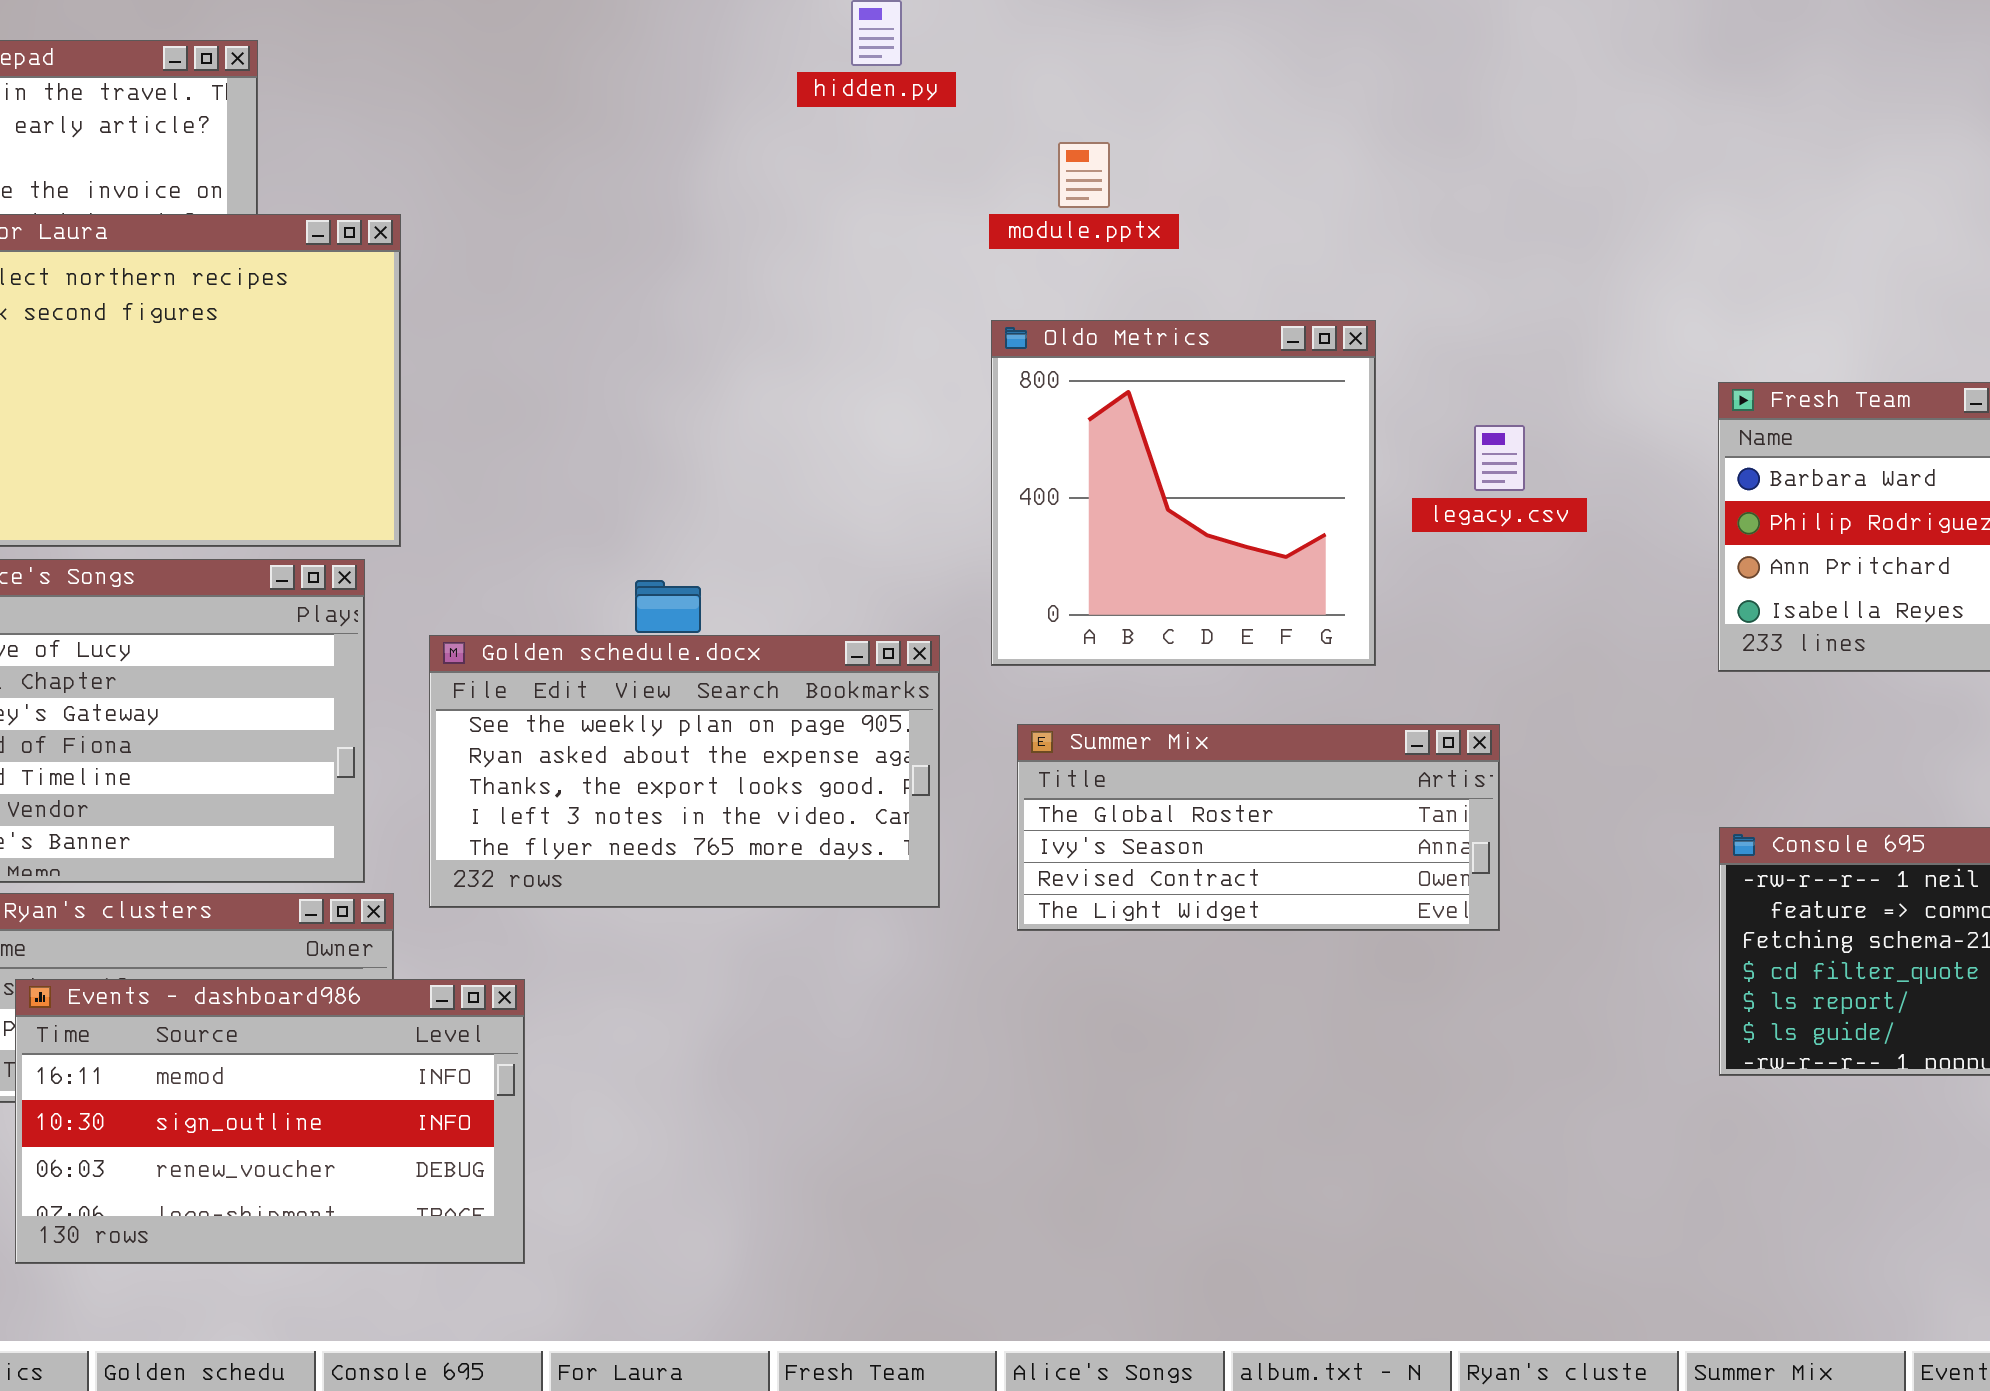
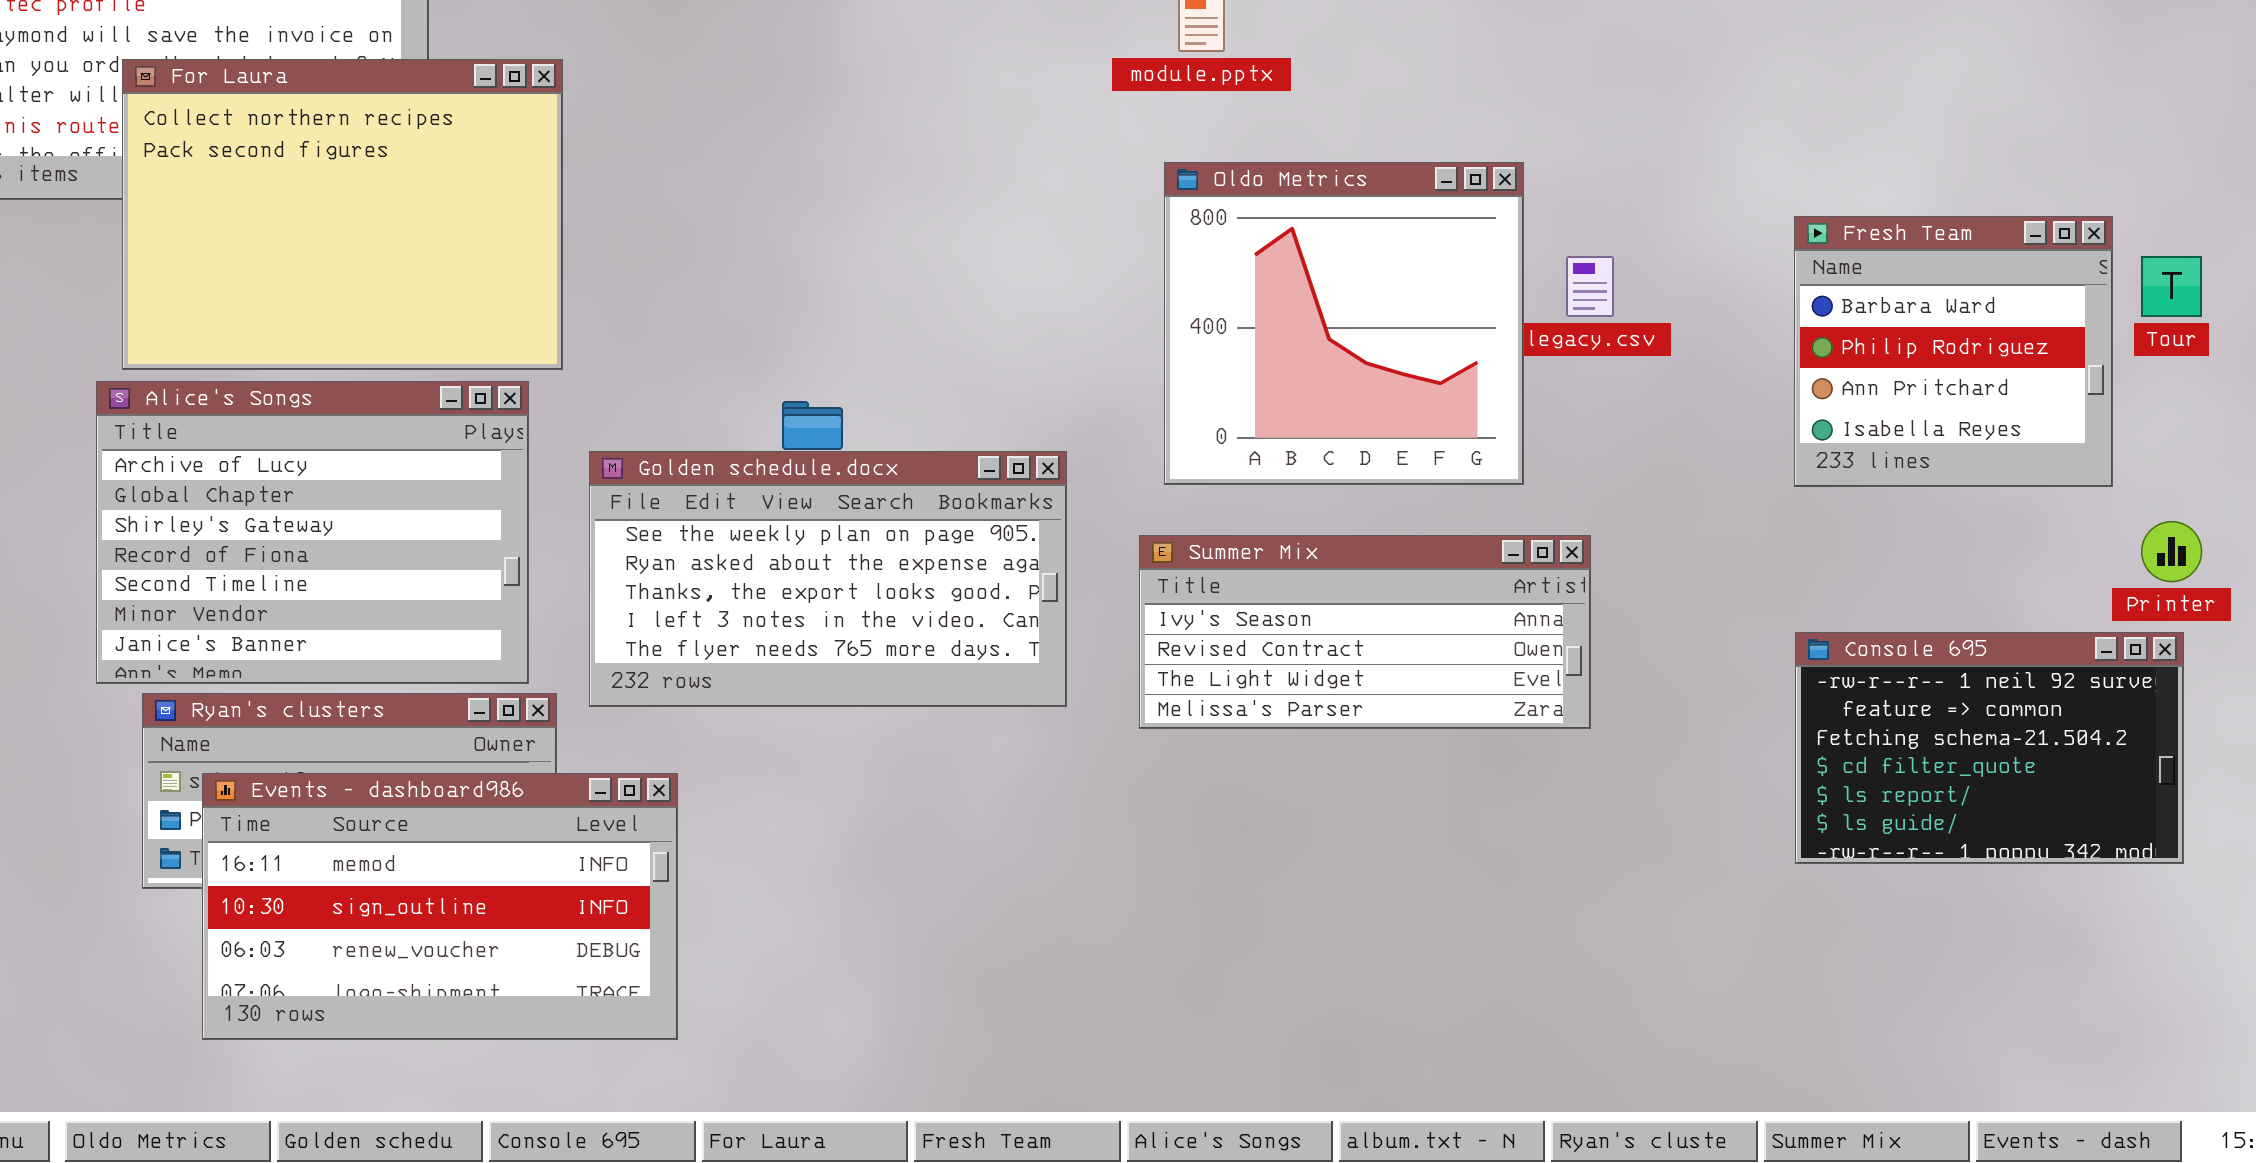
Oldo Metrics: [991,320,1376,666] -> [1164,162,1524,485], moved
Summer Mix: [1017,724,1500,931] -> [1139,535,1591,729], scrolled down 1 row

